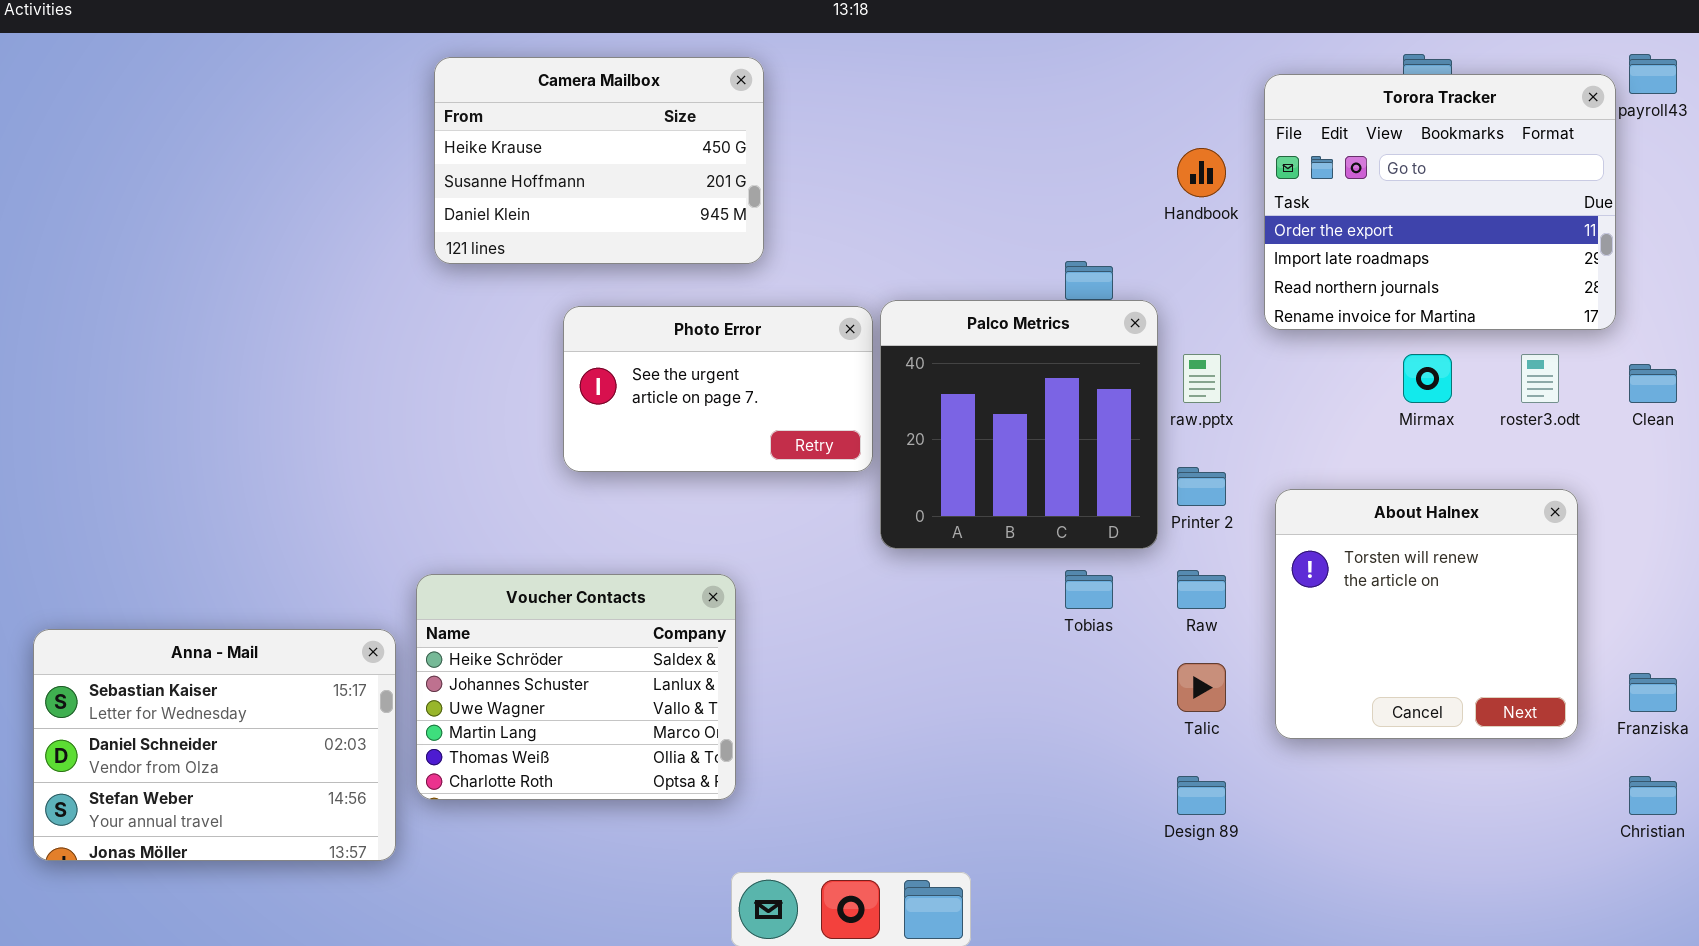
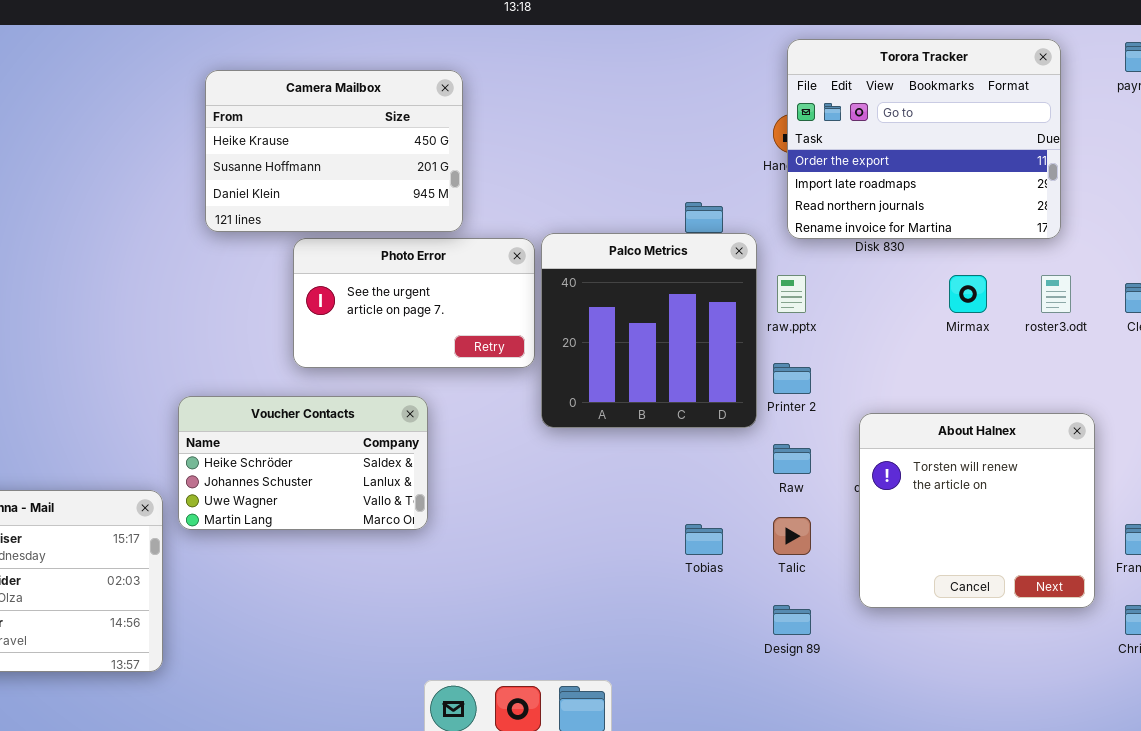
Camera Mailbox: [434,57,764,264] -> [205,70,463,232], moved
Torora Tracker: [1264,74,1616,330] -> [787,39,1061,239], moved
About Halnex: [1275,489,1578,739] -> [859,413,1095,608], moved
Tobias: [1065,570,1113,609] -> [685,524,723,555], moved
Voucher Contacts: [416,574,736,800] -> [178,396,428,530], moved, resized

